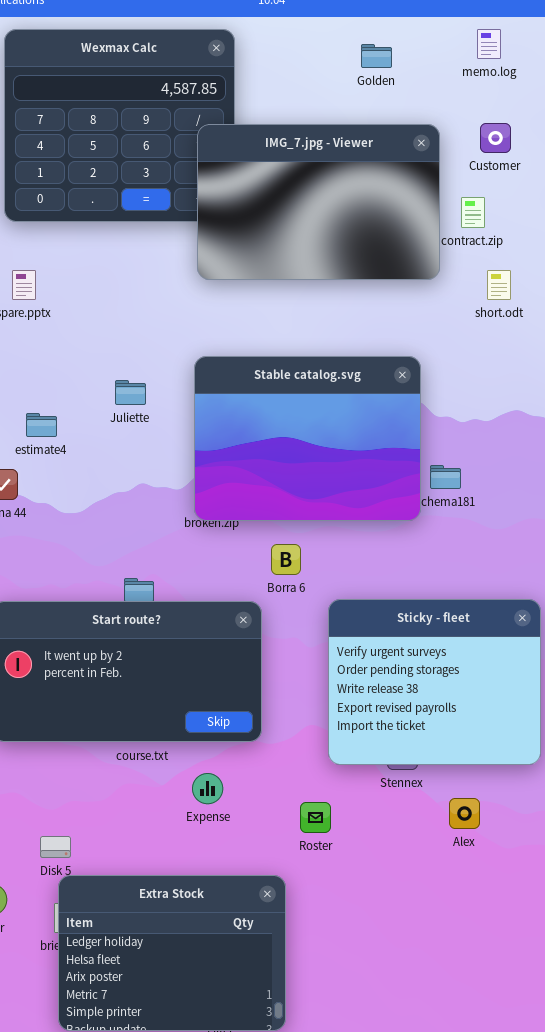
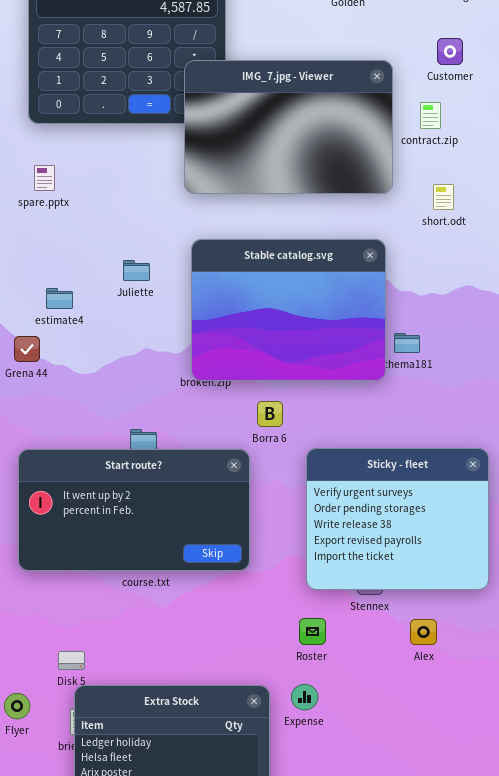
IMG_7.jpg - Viewer: [197,124,440,280] -> [184,60,393,194], moved
short.odt: [487,270,511,300] -> [433,184,454,210], moved
Expense: [192,773,223,804] -> [291,684,318,710], moved
Roster: [300,802,331,833] -> [299,618,326,645], moved

